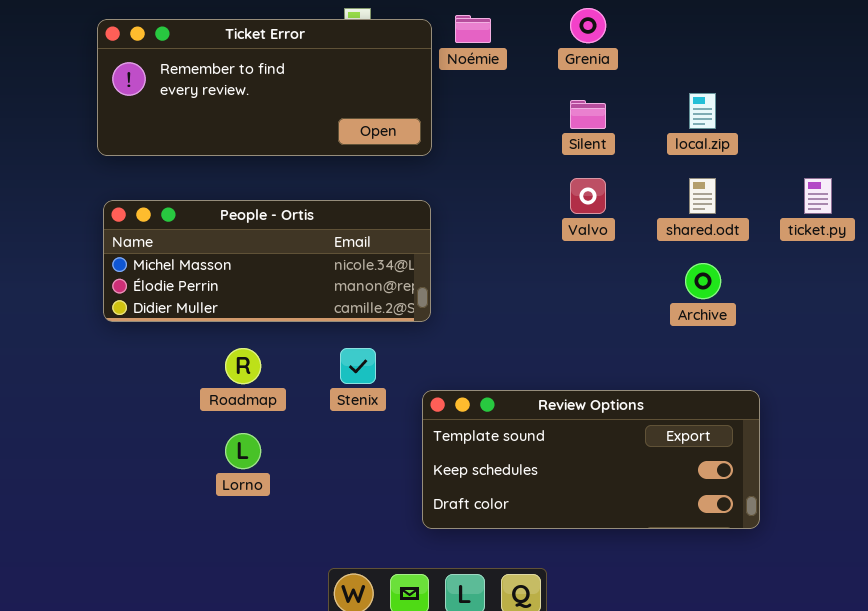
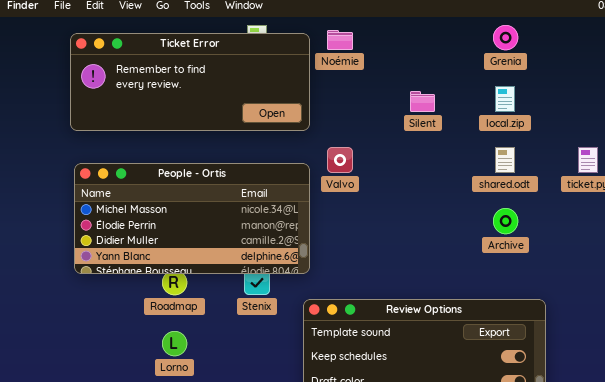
Grenia: [570,8,606,43] -> [493,25,518,50], moved
Valvo: [570,178,606,214] -> [327,147,353,173], moved
People - Ortis: [103,200,431,322] -> [74,163,310,274], resized

